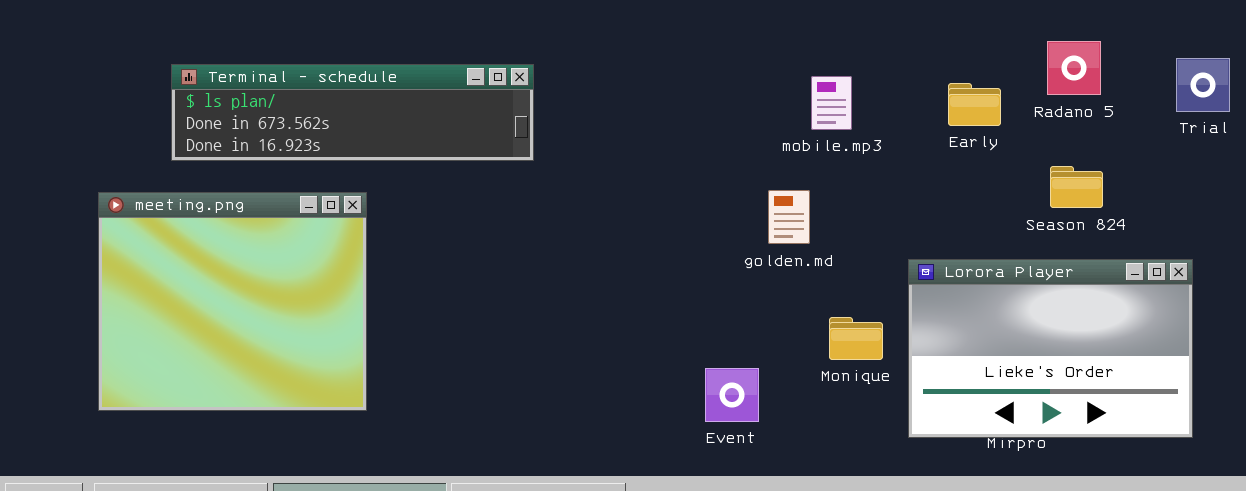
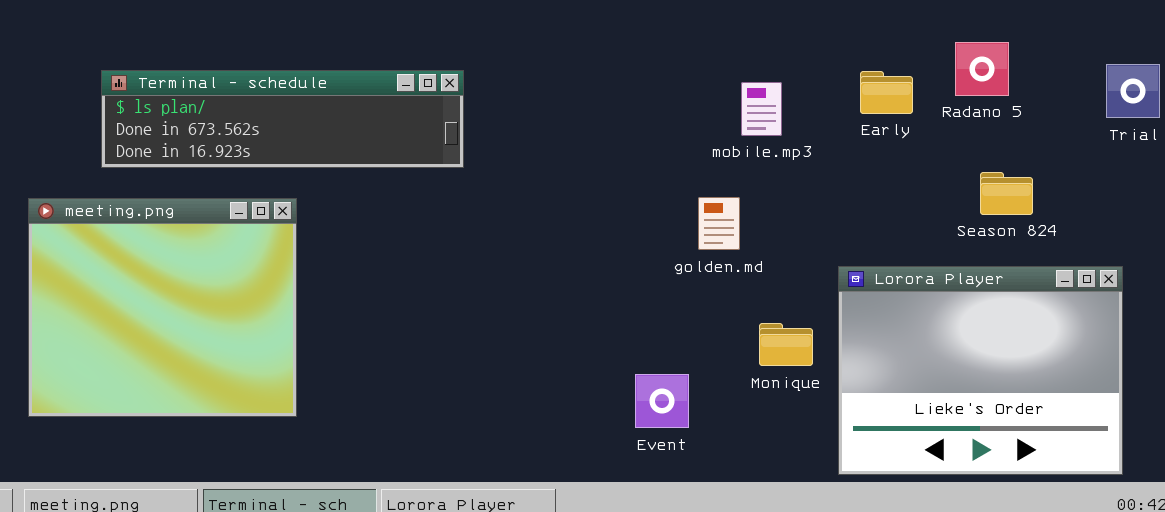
Radano 5: [1047,41,1101,95] -> [955,42,1009,96], moved
Early: [948,83,1001,126] -> [860,71,913,114], moved
Lorora Player: [908,259,1193,438] -> [838,266,1123,475], resized

